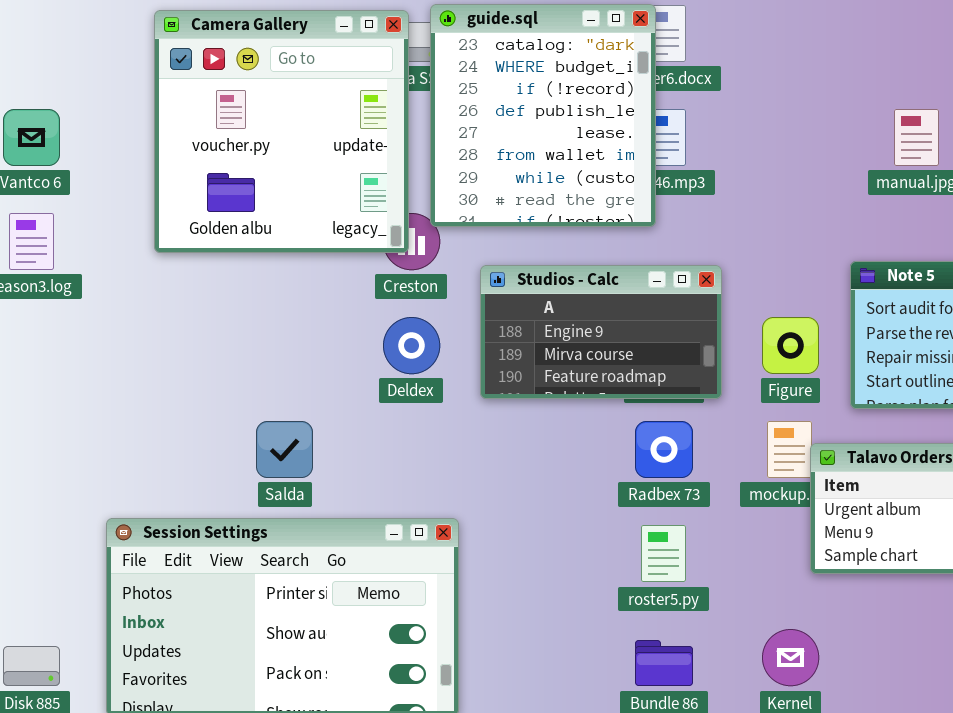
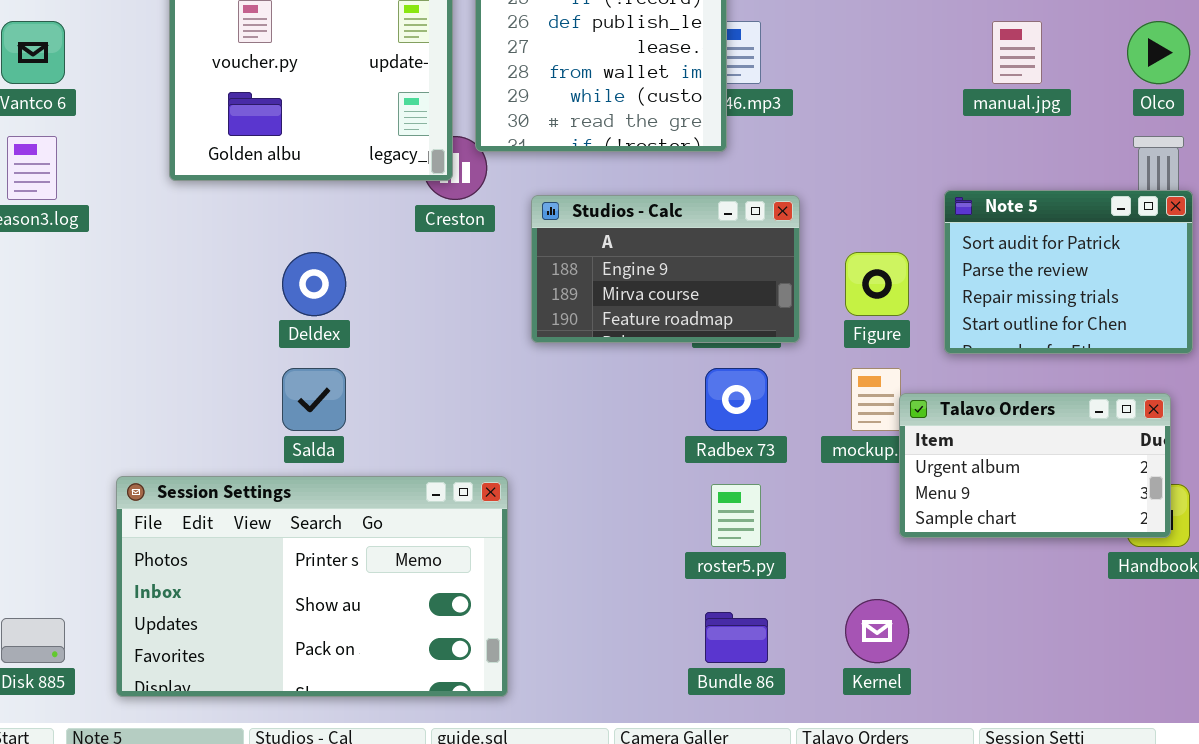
Deldex: [383,317,440,374] -> [282,252,346,316], moved

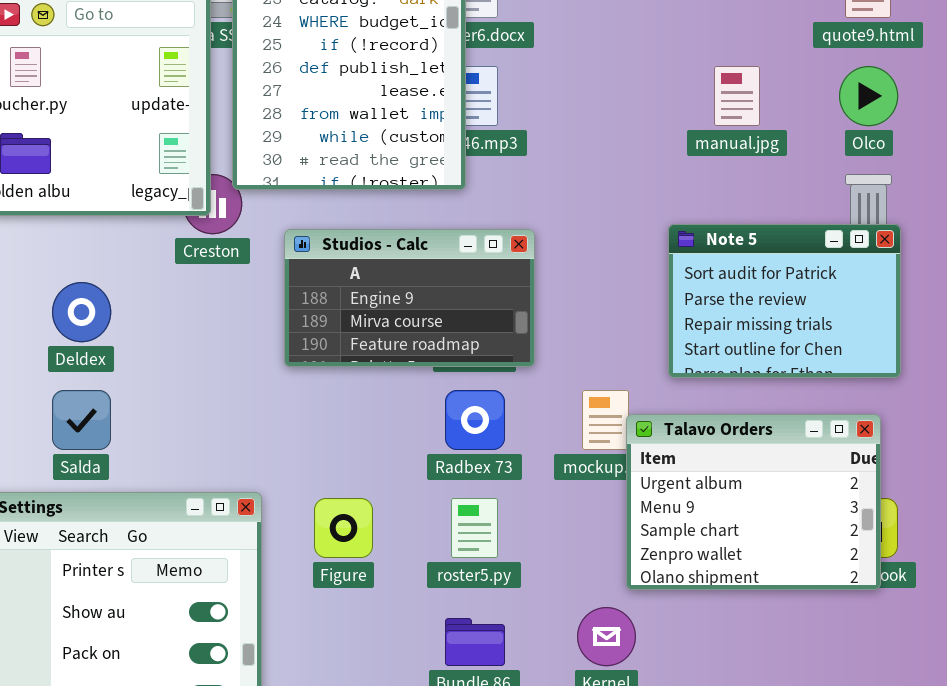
Figure: [845,252,909,316] -> [314,498,373,558], moved
Talavo Orders: [899,393,1171,538] -> [626,414,881,590], resized

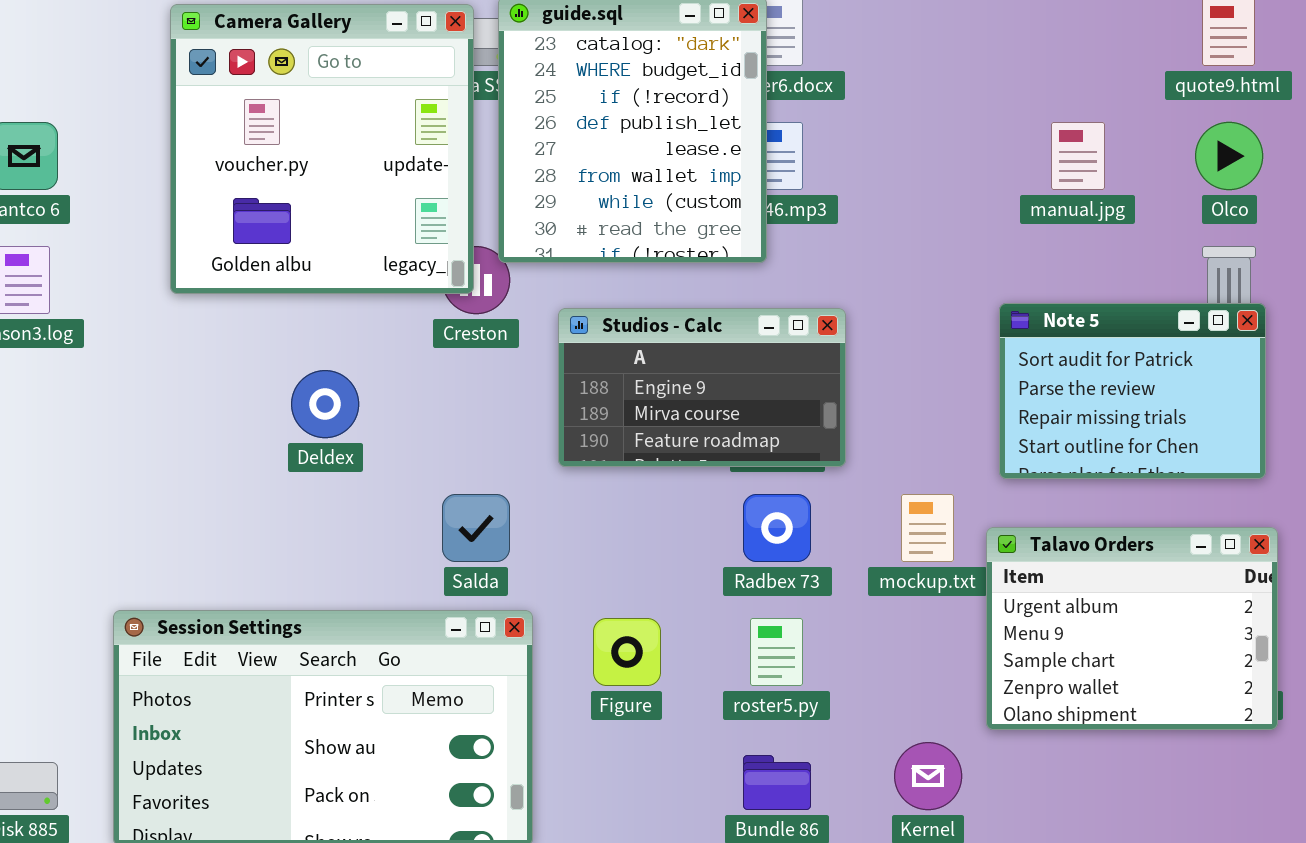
Salda: [52,390,111,450] -> [442,494,510,562], moved
Talavo Orders: [626,414,881,590] -> [986,527,1278,730], moved

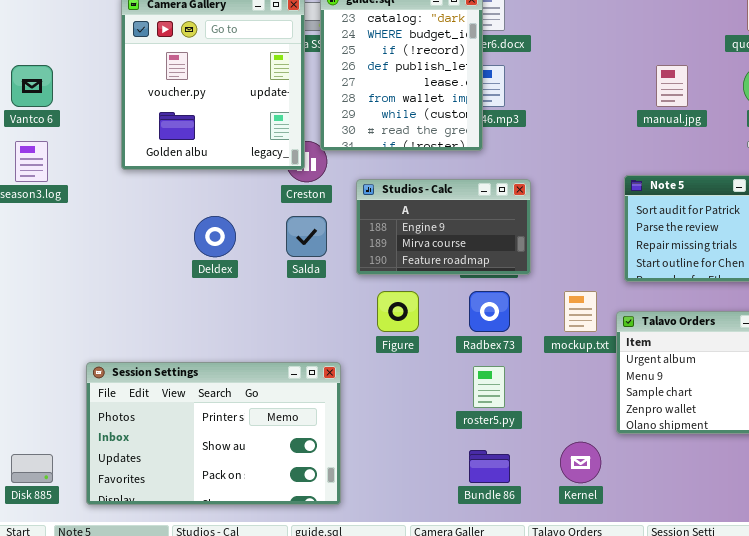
Salda: [442,494,510,562] -> [286,216,327,257], moved
Figure: [593,618,661,686] -> [377,291,419,332], moved

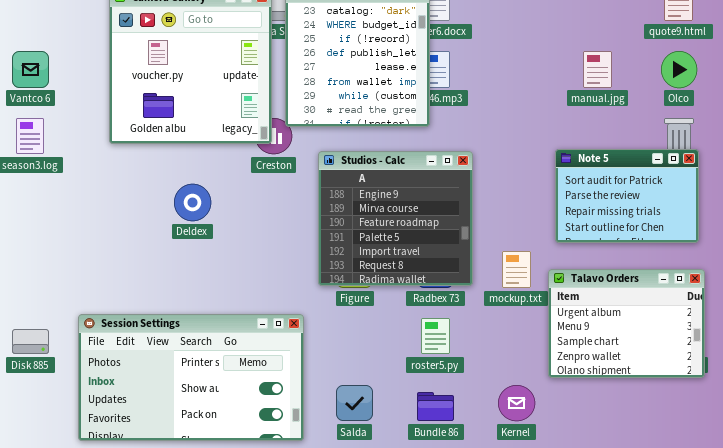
Studios - Calc: [356,179,531,275] -> [318,151,473,286], resized
Salda: [286,216,327,257] -> [336,385,373,421], moved
Disk 885: [11,454,53,483] -> [12,329,49,354], moved

